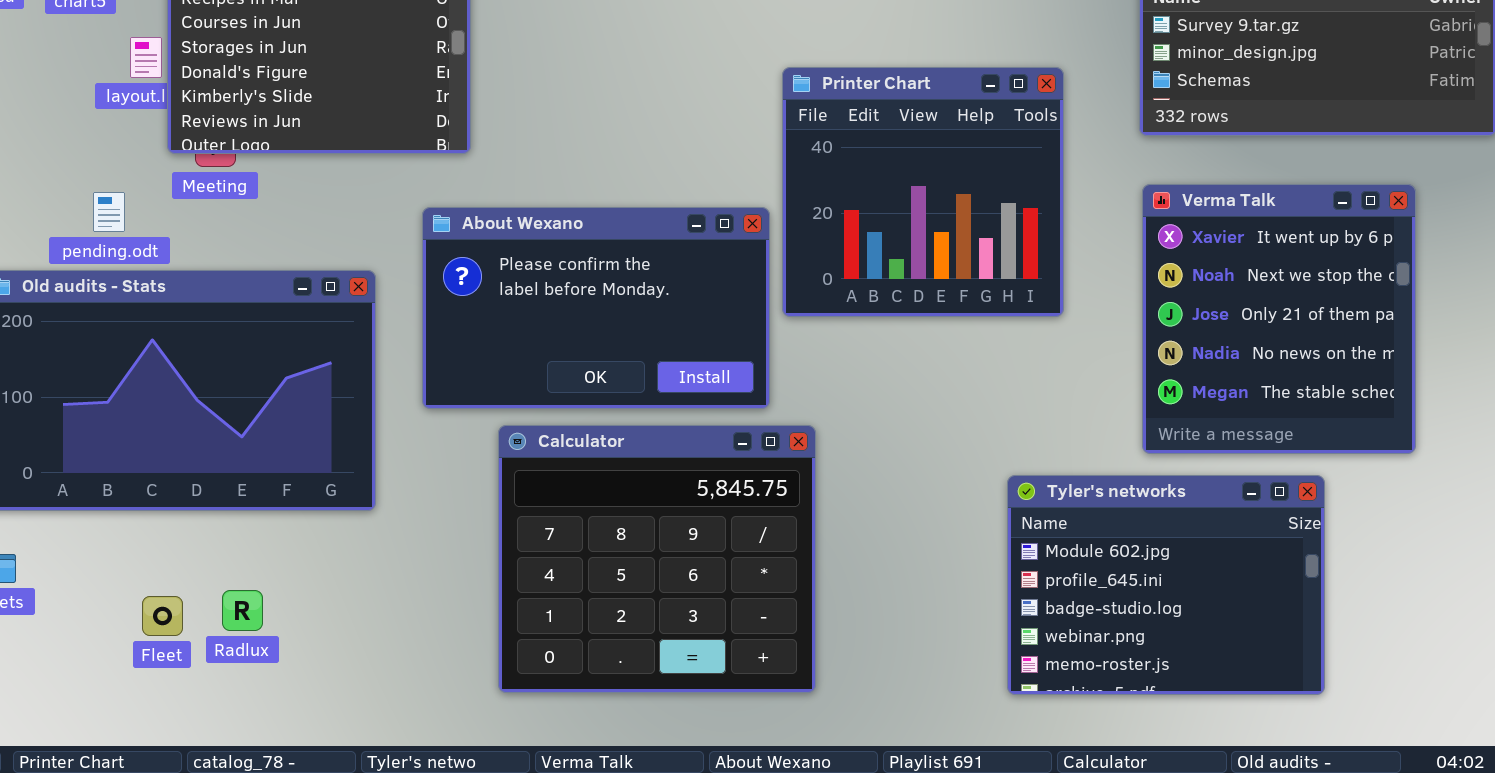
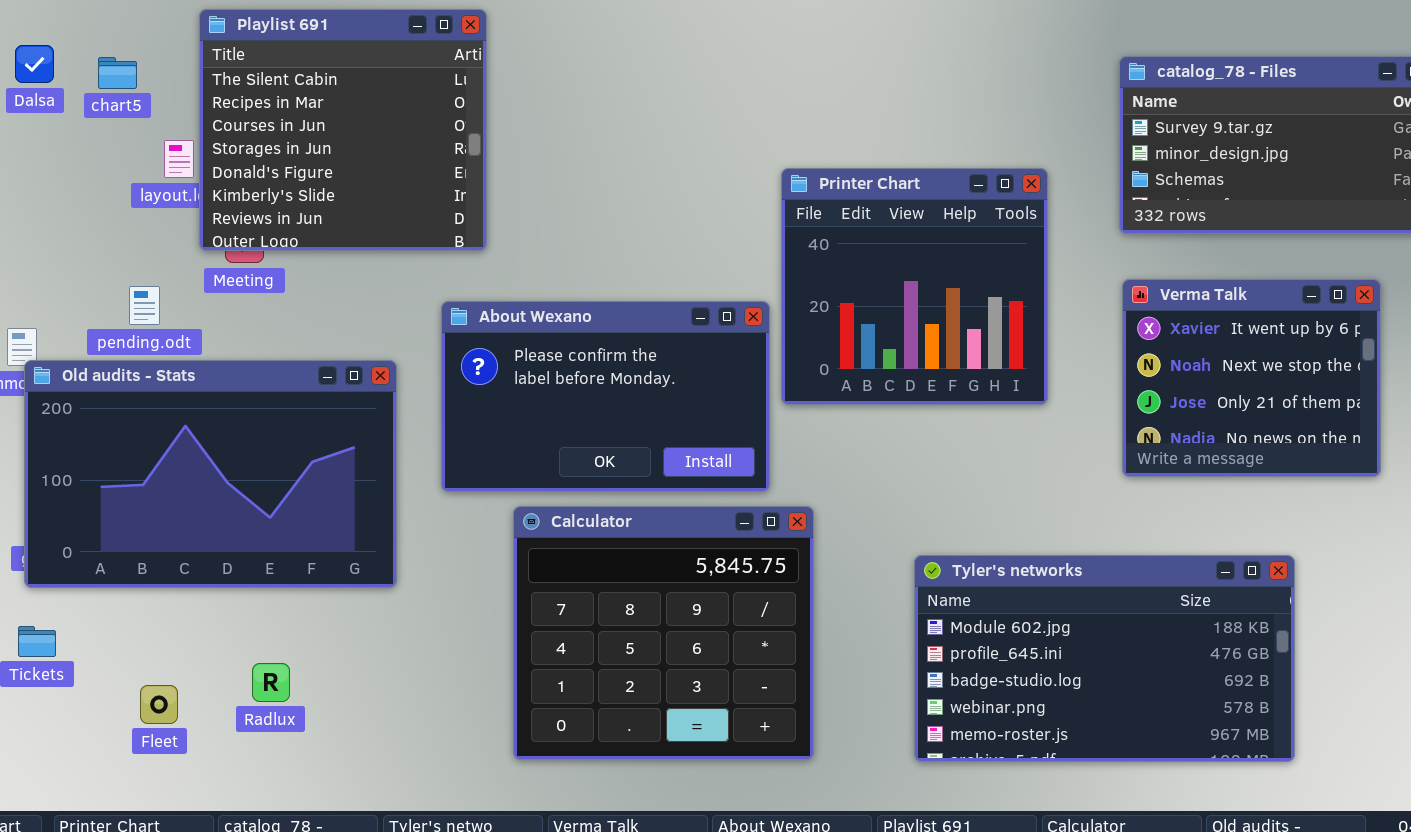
Verma Talk: [1142,184,1416,454] -> [1122,279,1381,477], resized
Tyler's networks: [1007,475,1325,695] -> [914,555,1295,762], resized
Fleet: [142,596,183,636] -> [140,685,178,724], moved

